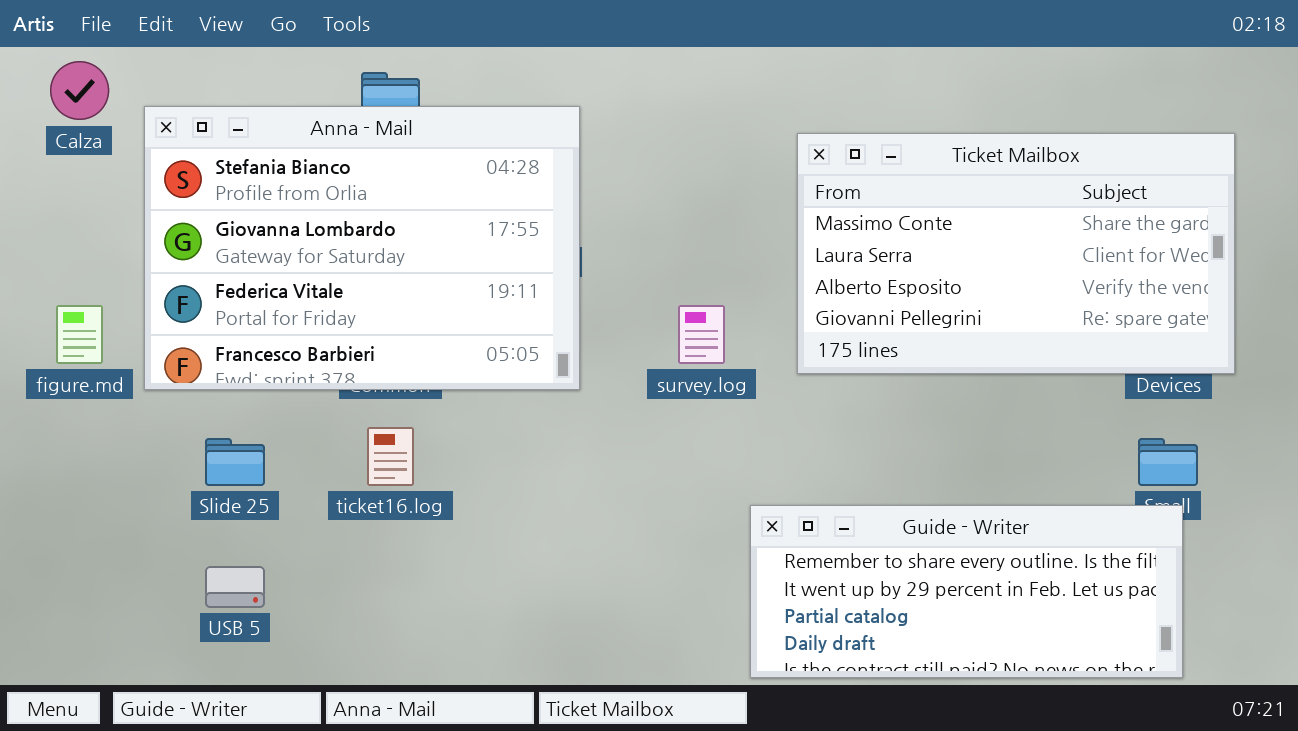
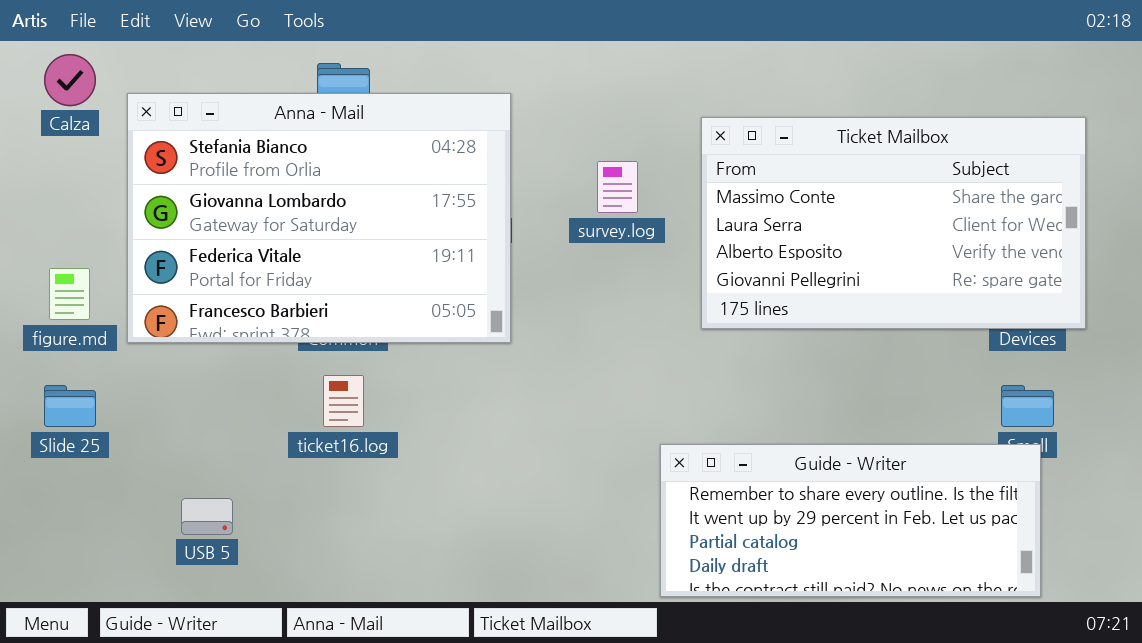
survey.log: [678,305,725,364] -> [597,161,638,213], moved
Slide 25: [205,438,265,486] -> [44,385,96,427], moved

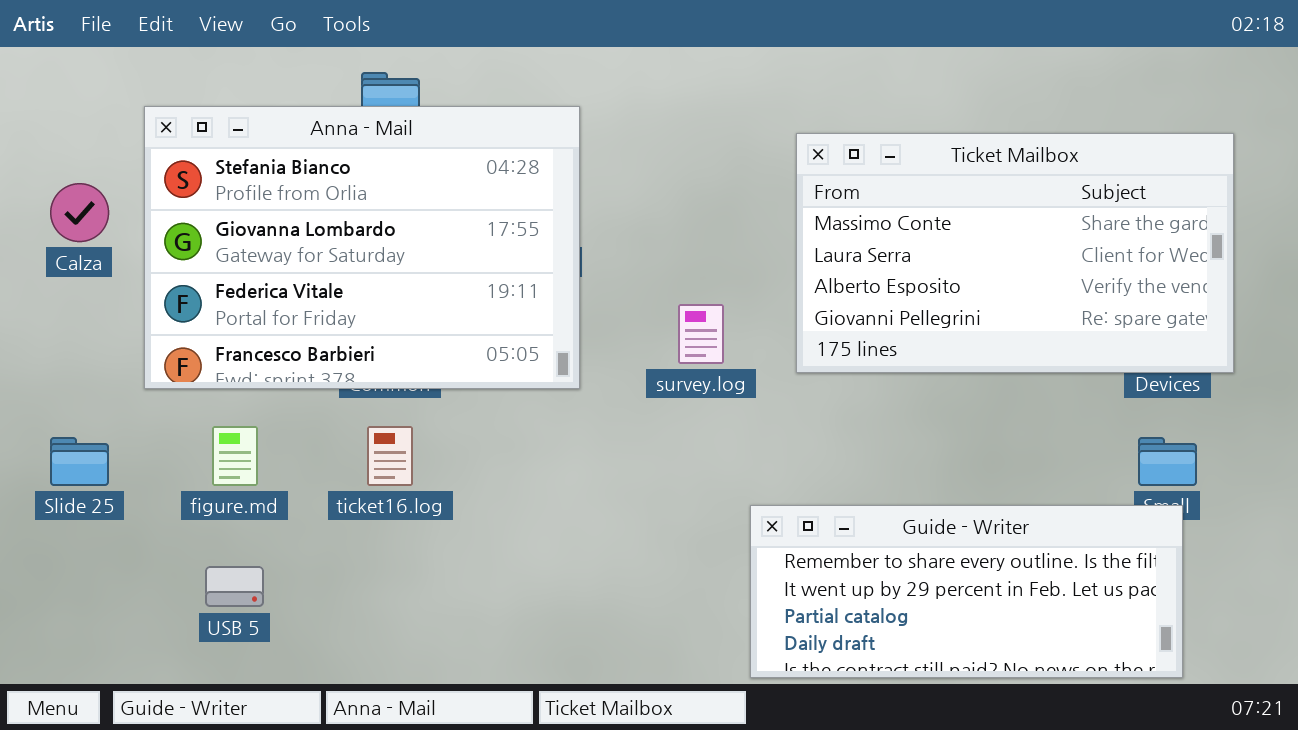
Calza: [44,54,96,106] -> [50,183,109,242], moved
survey.log: [597,161,638,213] -> [678,304,724,364], moved
figure.md: [49,268,90,320] -> [212,426,258,486], moved

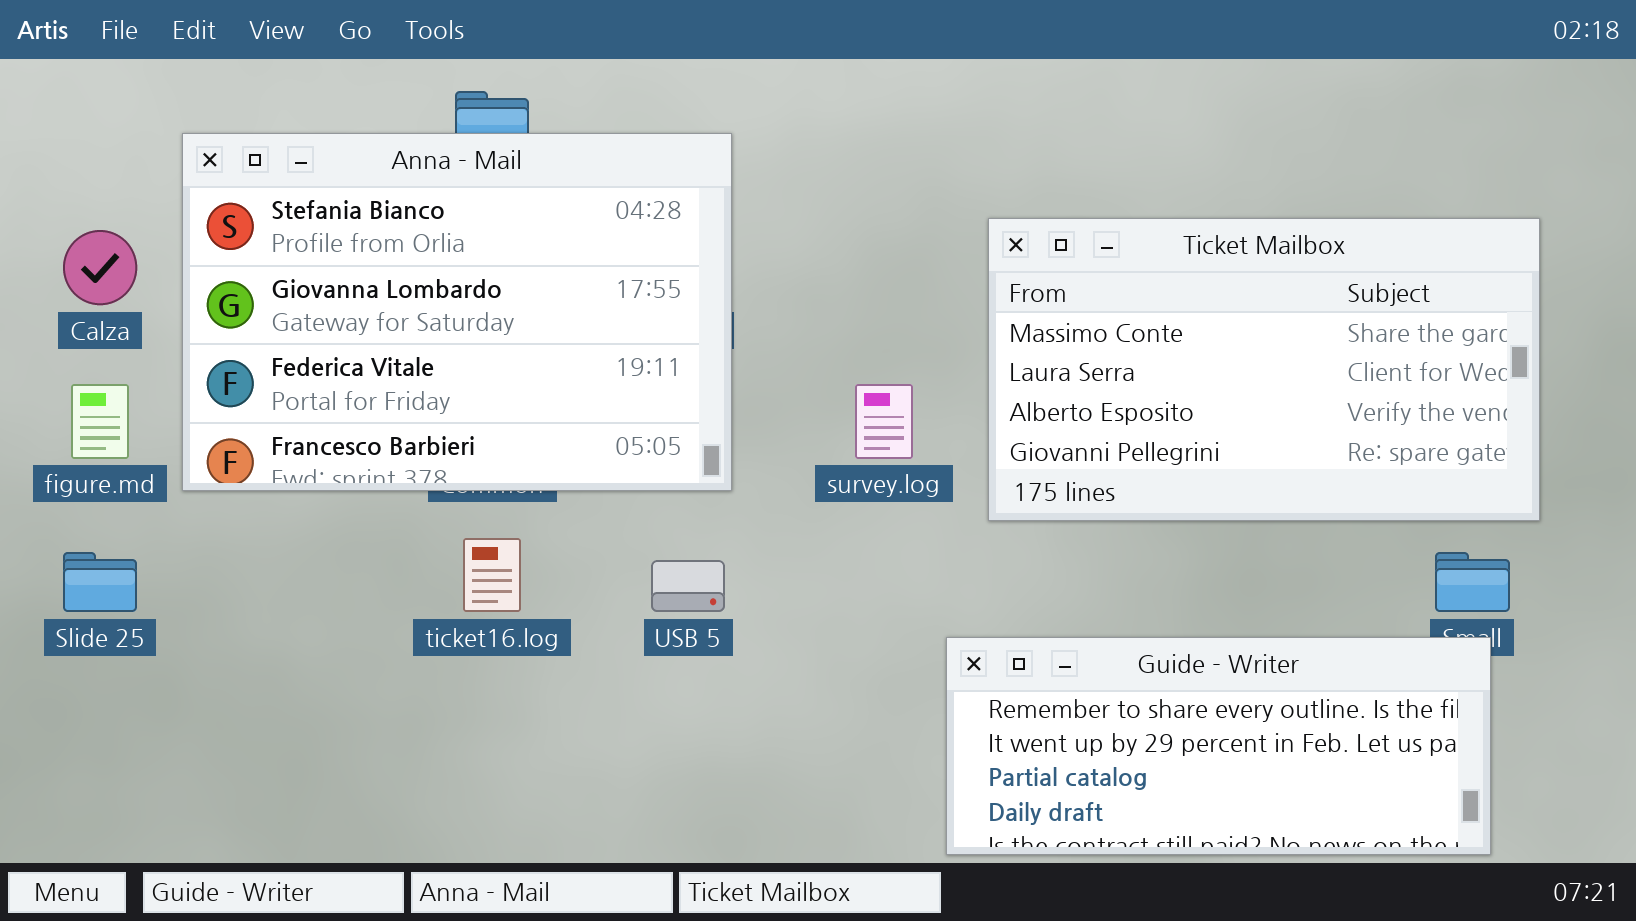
Ticket Mailbox: [796,133,1234,373] -> [988,218,1540,521], moved
figure.md: [212,426,258,486] -> [71,384,129,459], moved
USB 5: [205,566,264,607] -> [651,560,725,612], moved

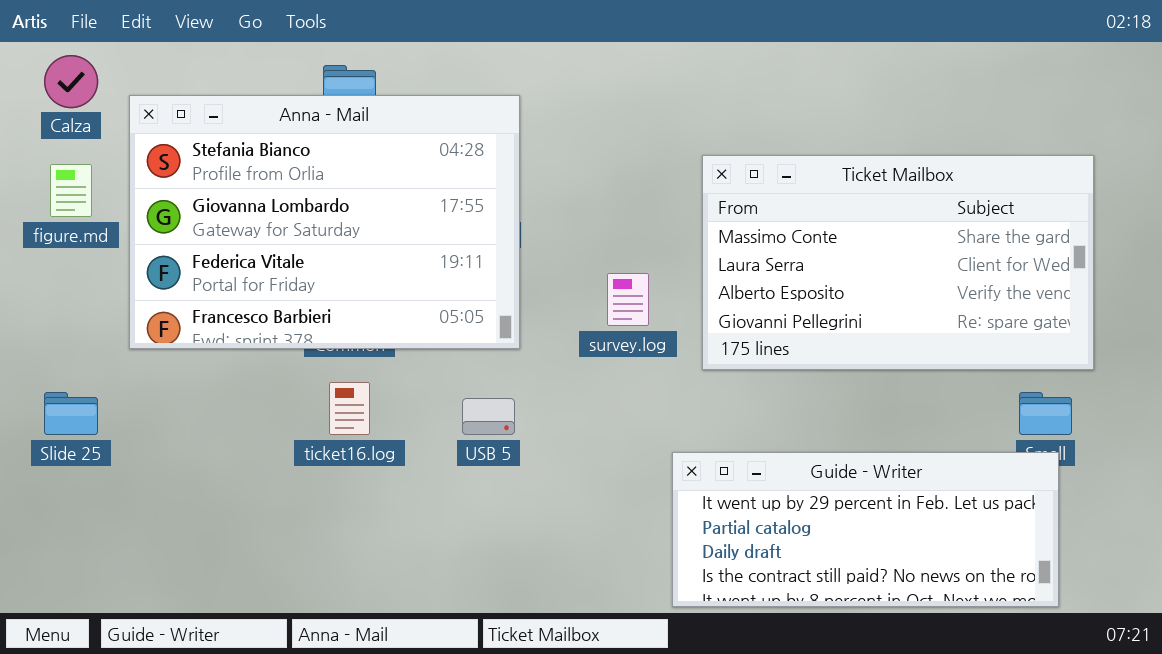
Calza: [63,230,137,305] -> [44,55,98,108], moved
figure.md: [71,384,129,459] -> [50,164,92,217], moved
Guide - Writer: [946,637,1491,855] -> [672,452,1059,607], scrolled down 1 row

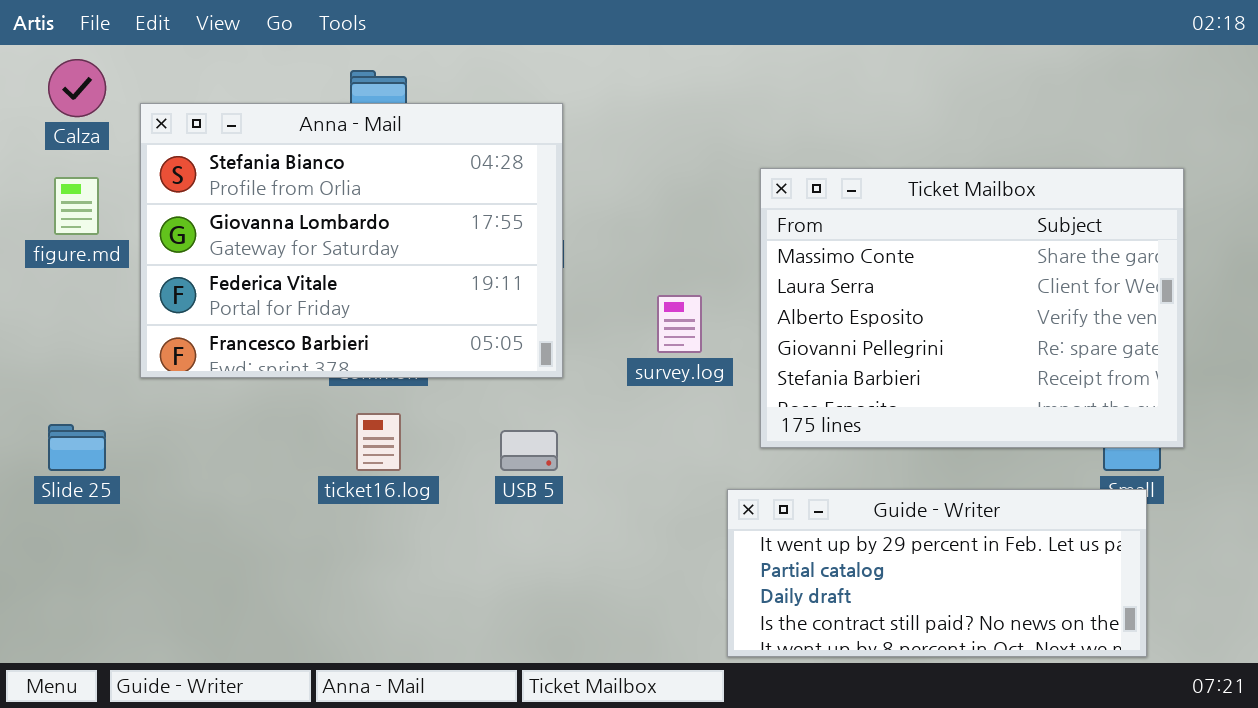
Ticket Mailbox: [702,155,1094,370] -> [760,168,1184,448], resized

